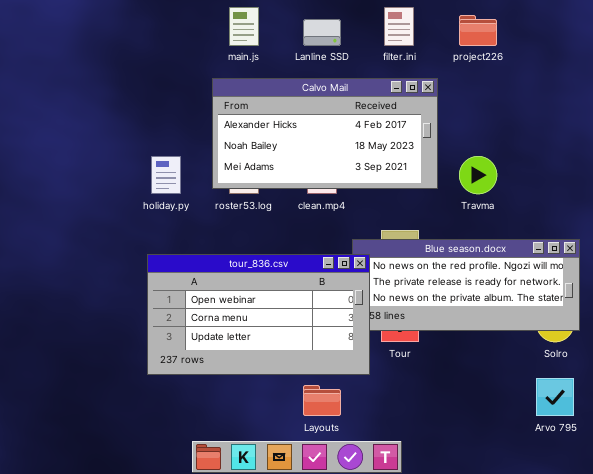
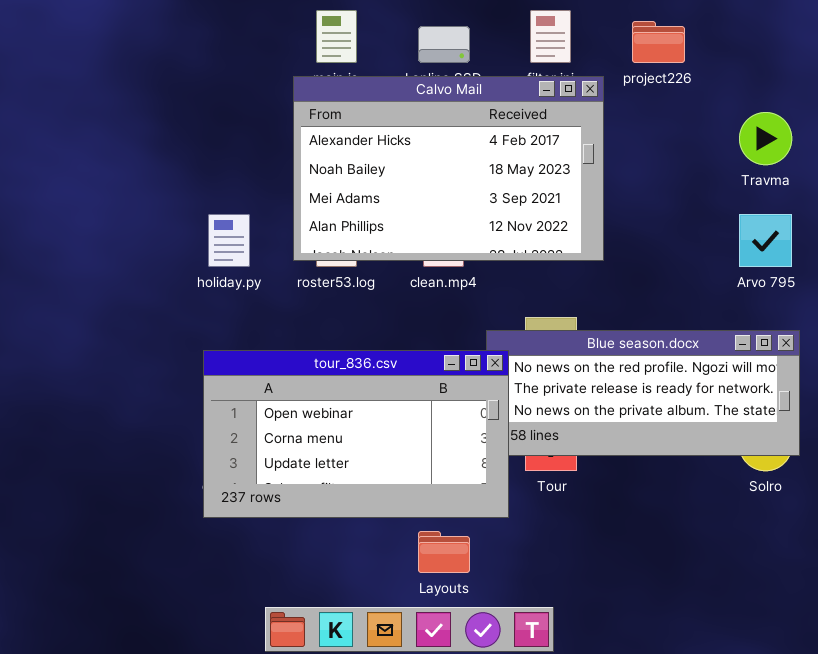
Calvo Mail: [212,78,438,189] -> [293,76,604,261], resized
Travma: [459,156,497,194] -> [739,112,792,165], moved
Arvo 795: [536,378,574,416] -> [739,214,792,267], moved

